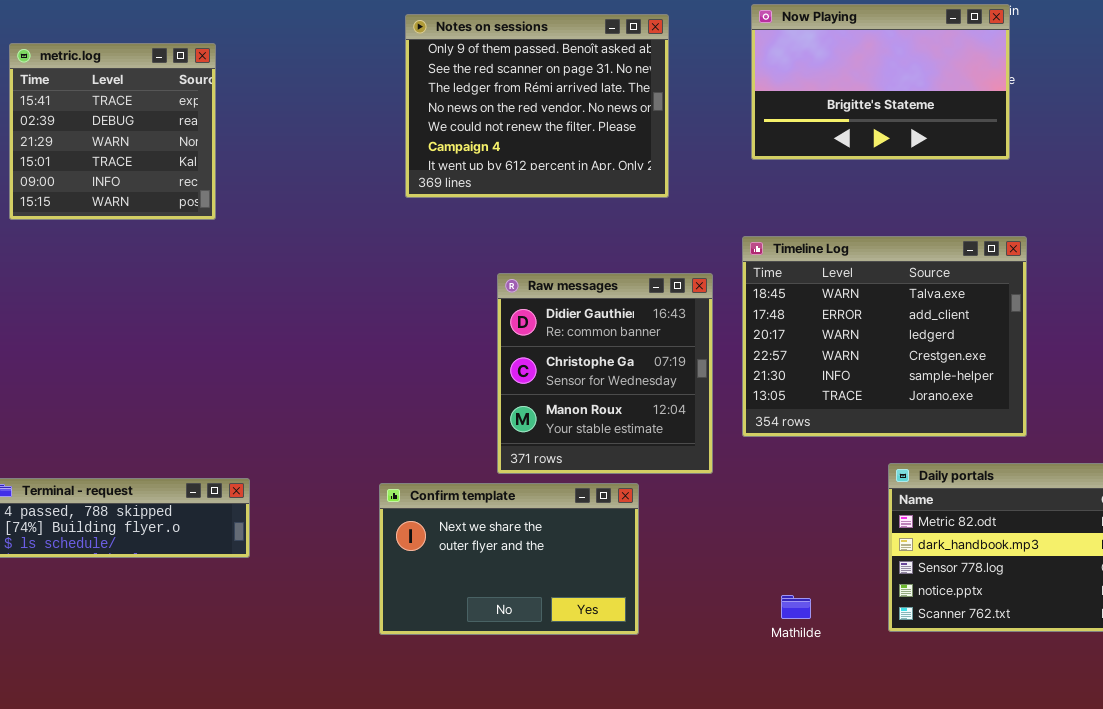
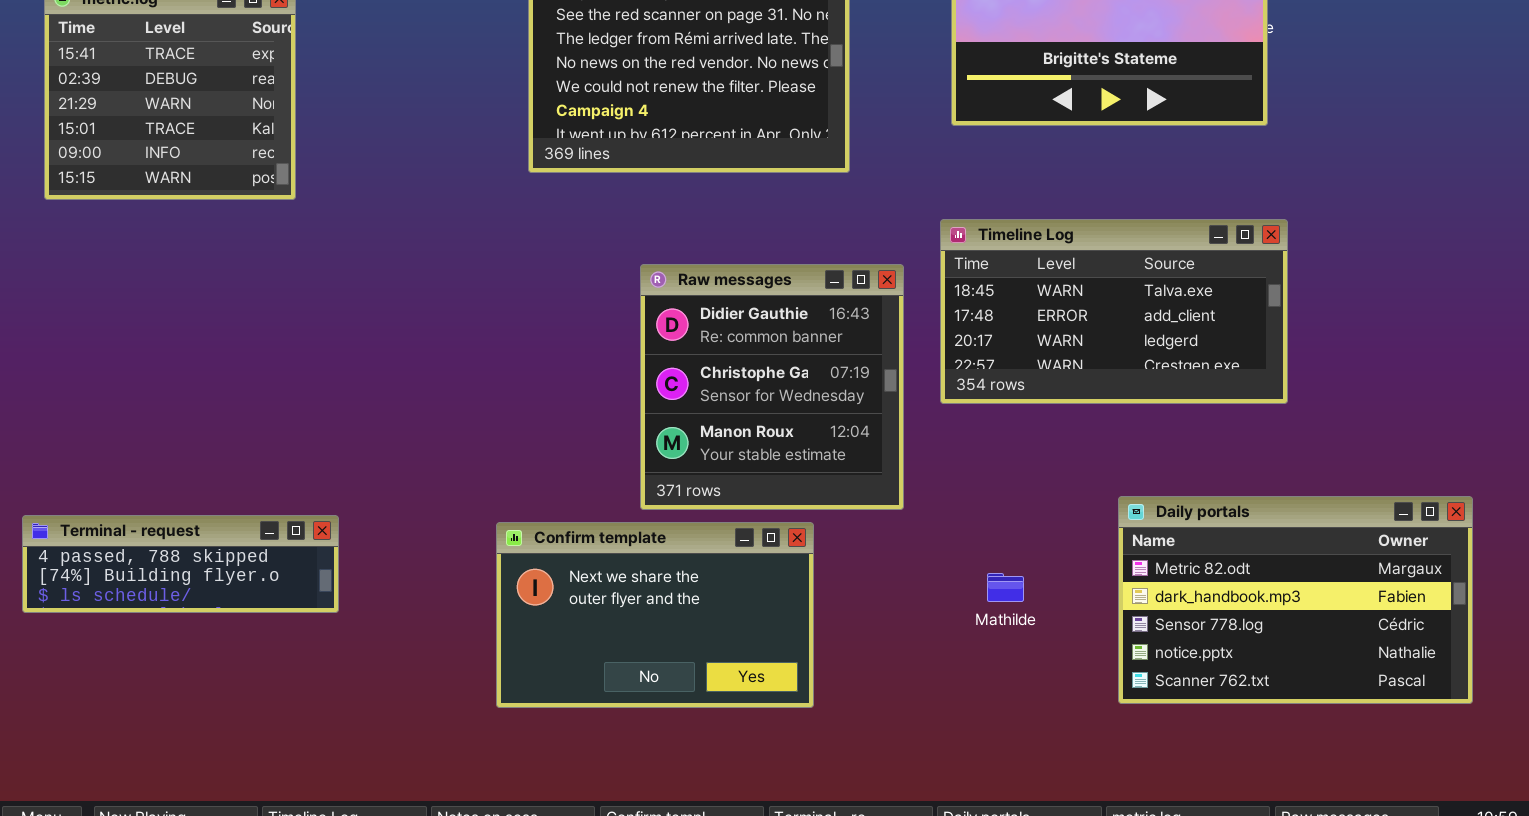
Timeline Log: [742,236,1027,437] -> [940,219,1288,404], resized
Mathilde: [781,595,811,619] -> [987,573,1024,602], moved

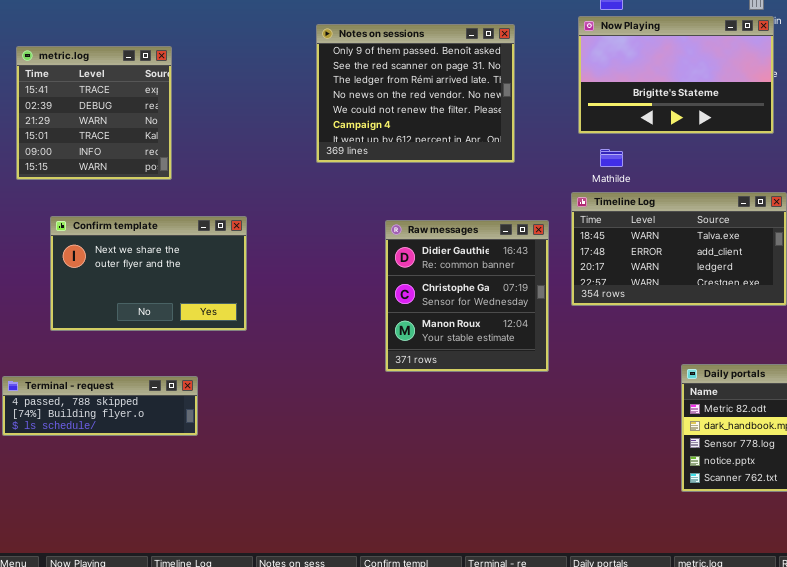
Confirm template: [496,522,814,708] -> [50,216,247,331], moved
Mathilde: [987,573,1024,602] -> [600,149,623,167], moved

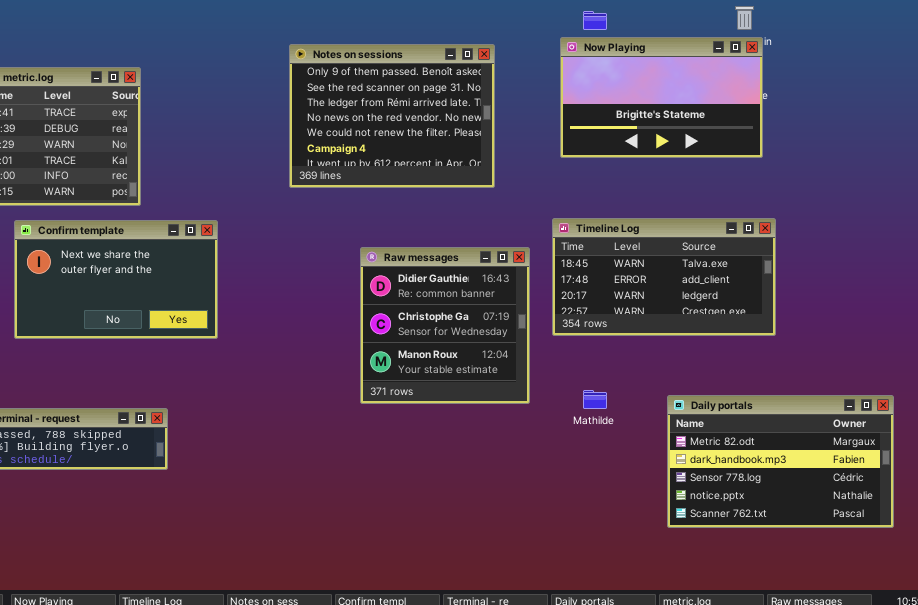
Mathilde: [600,149,623,167] -> [583,390,607,409], moved
Confirm template: [50,216,247,331] -> [14,220,218,339], moved

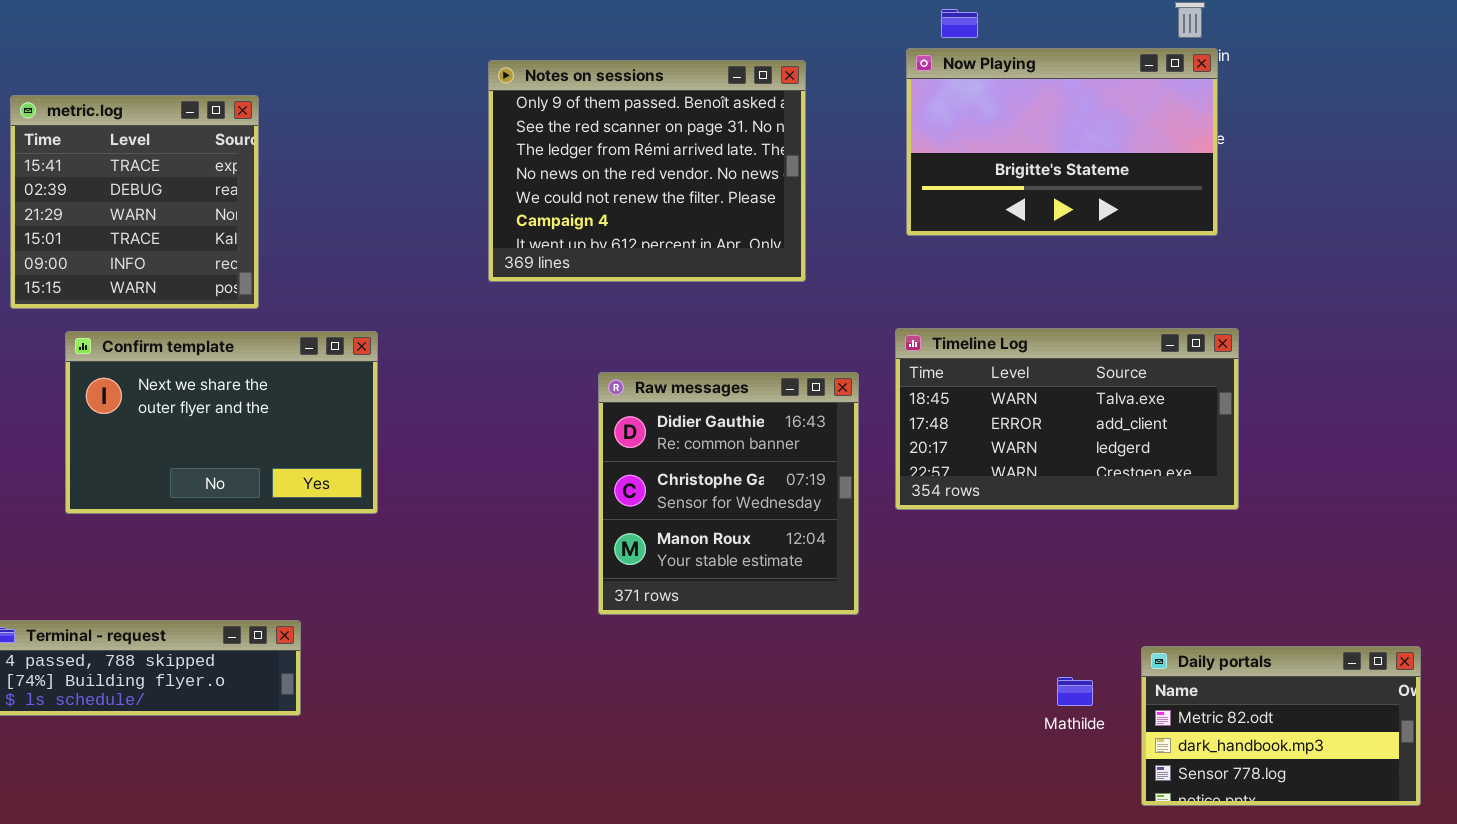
Mathilde: [583,390,607,409] -> [1057,677,1093,706], moved
Daily portals: [667,395,894,528] -> [1141,646,1421,806], resized

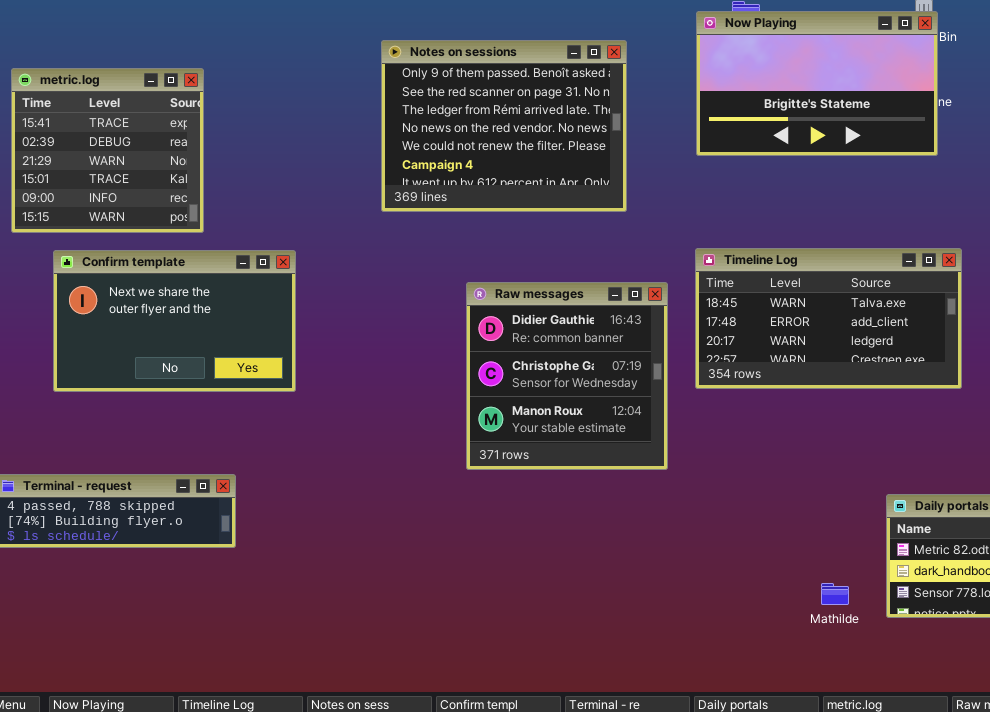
Now Playing: [906,48,1218,236] -> [696,11,938,156], moved
Mathilde: [1057,677,1093,706] -> [821,583,849,605], moved

